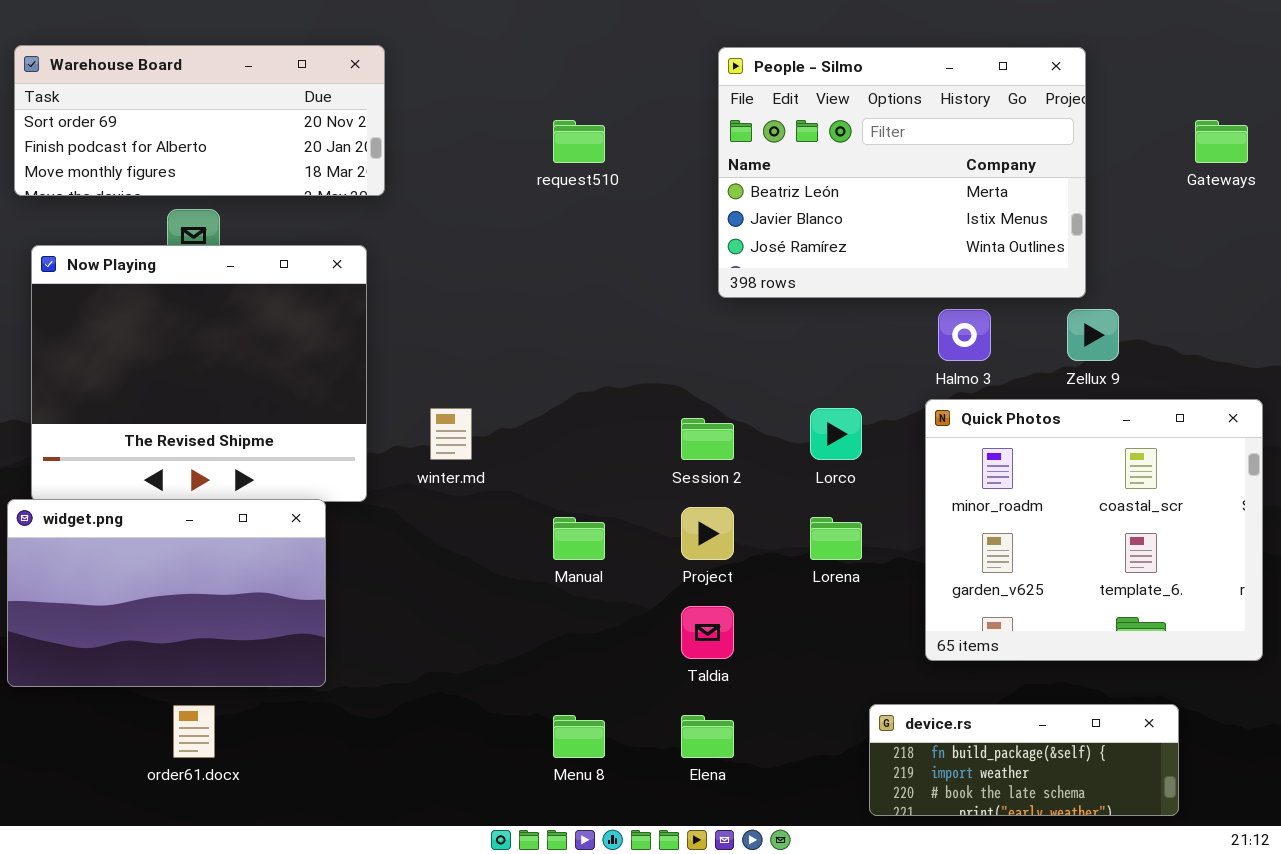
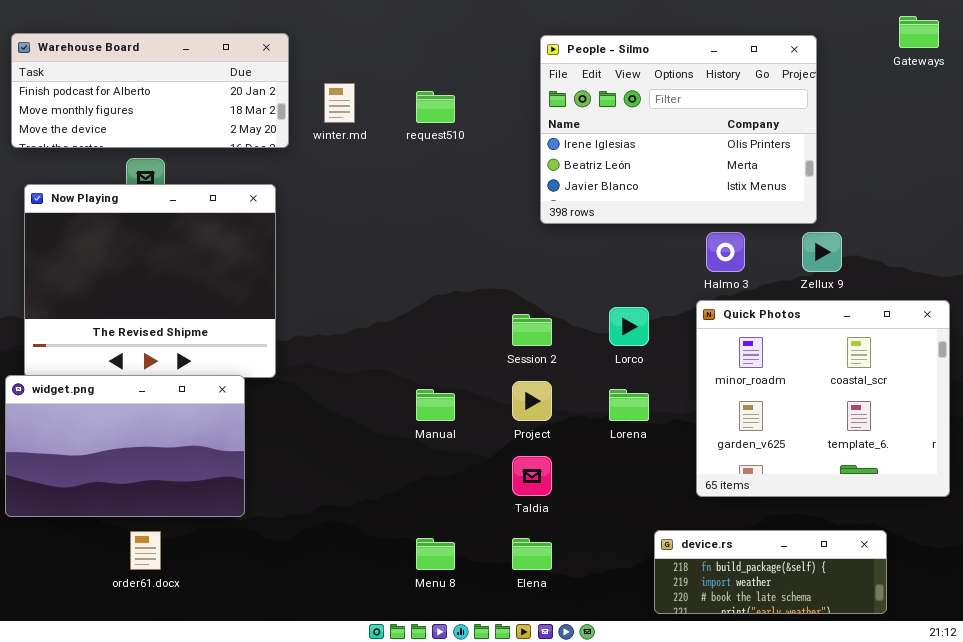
Warehouse Board: [14,45,385,196] -> [11,33,289,148], scrolled down 1 row
People - Silmo: [718,47,1086,298] -> [540,35,817,224], scrolled up 1 row
Gateways: [1195,120,1248,163] -> [899,16,939,48], moved
winter.md: [430,408,472,460] -> [324,83,355,123], moved

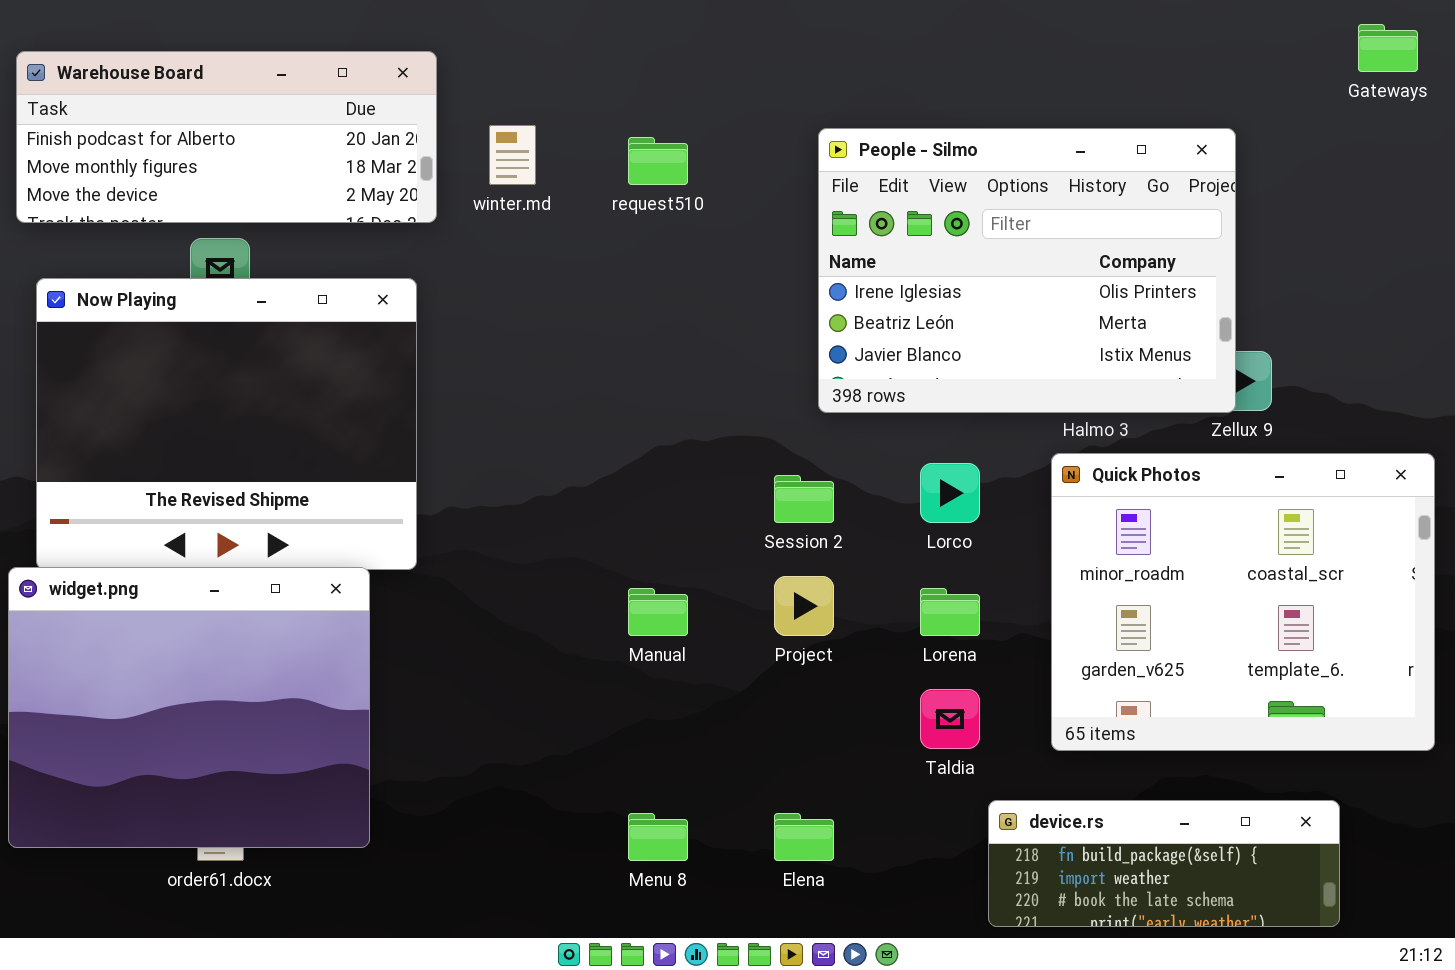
People - Silmo: [540,35,817,224] -> [818,128,1236,413], moved
widget.png: [5,375,245,517] -> [8,567,370,848], resized
Taldia: [512,456,552,496] -> [920,689,980,749], moved

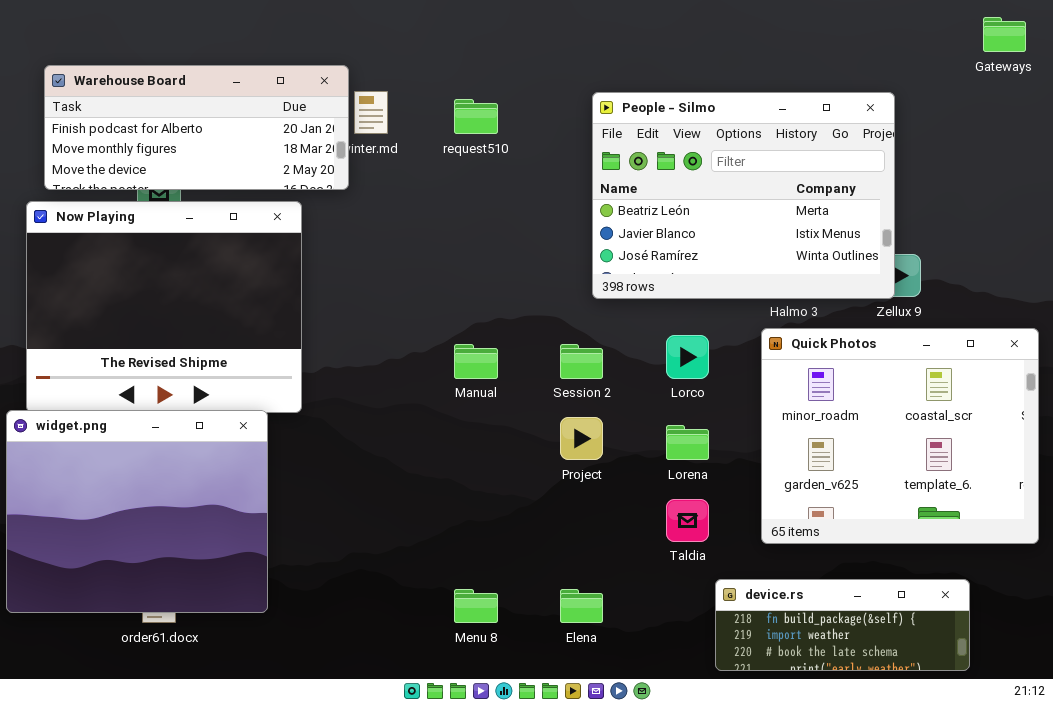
Warehouse Board: [16,51,437,223] -> [44,65,349,190], moved
People - Silmo: [818,128,1236,413] -> [592,92,895,299], scrolled down 1 row
Manual: [628,588,688,636] -> [454,344,498,379], moved

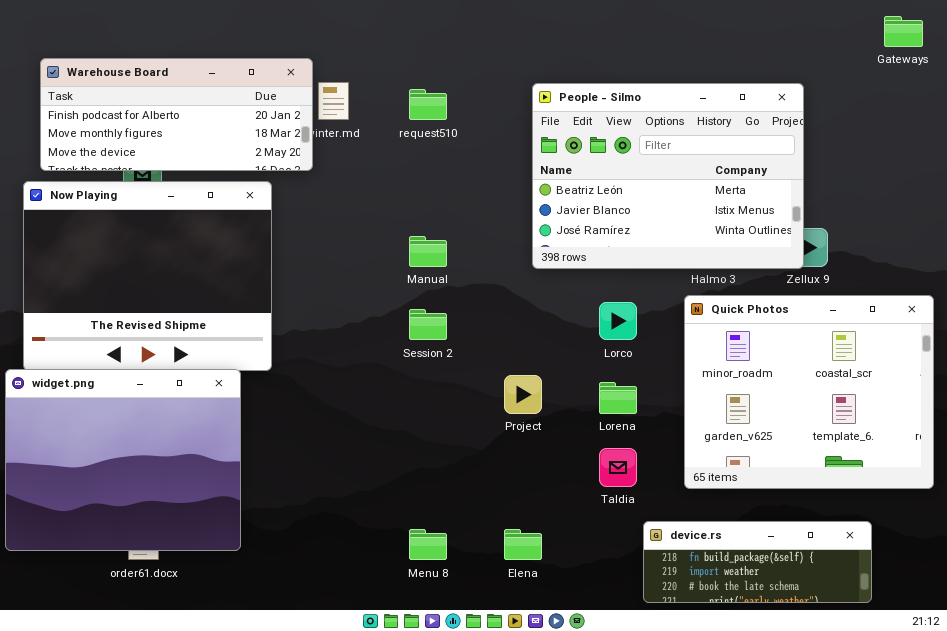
Manual: [454,344,498,379] -> [409,236,447,267], moved
Session 2: [560,344,603,379] -> [409,309,447,340], moved

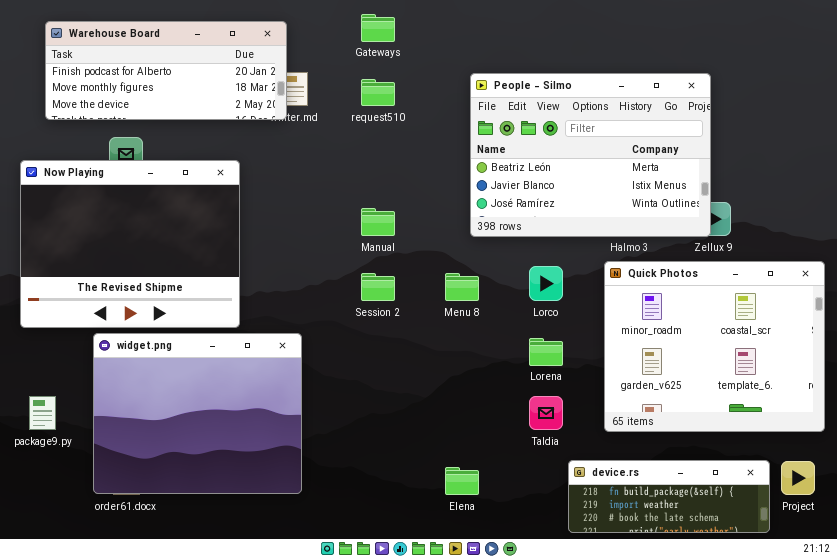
Gateways: [884,16,923,47] -> [361,14,395,42], moved
Warehouse Board: [40,58,313,171] -> [45,21,287,120], moved
widget.png: [5,369,241,551] -> [93,333,302,494], moved
Project: [504,375,542,414] -> [781,461,815,495], moved
Menu 8: [409,529,447,560] -> [445,273,479,301], moved

